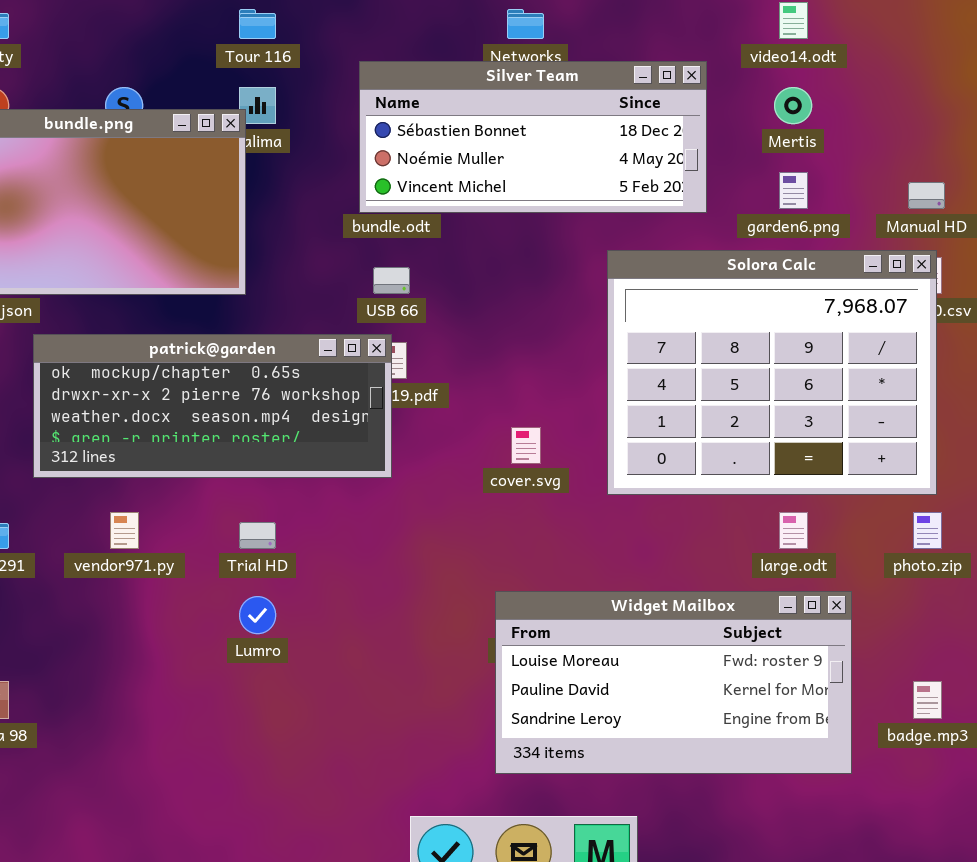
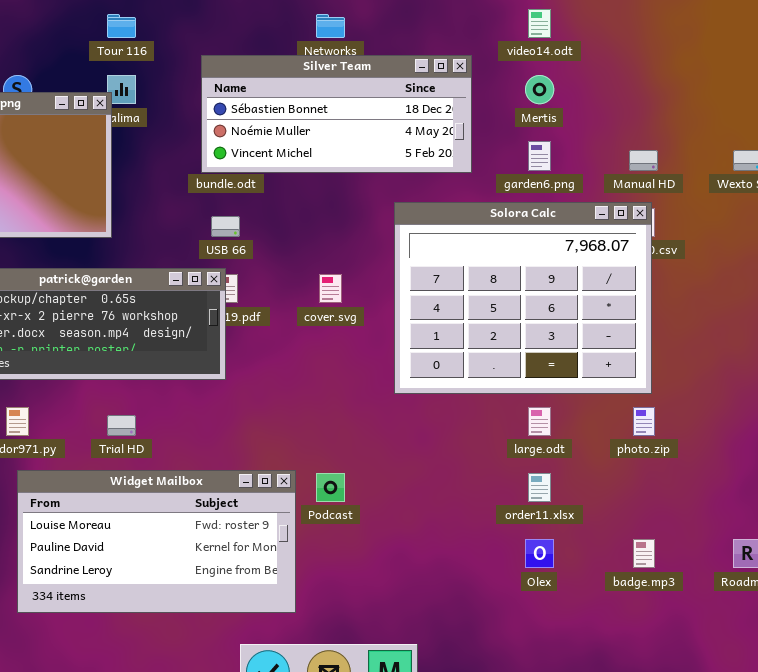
cover.svg: [511,427,541,464] -> [319,274,342,303], moved
Widget Mailbox: [495,591,852,774] -> [17,470,296,613], moved

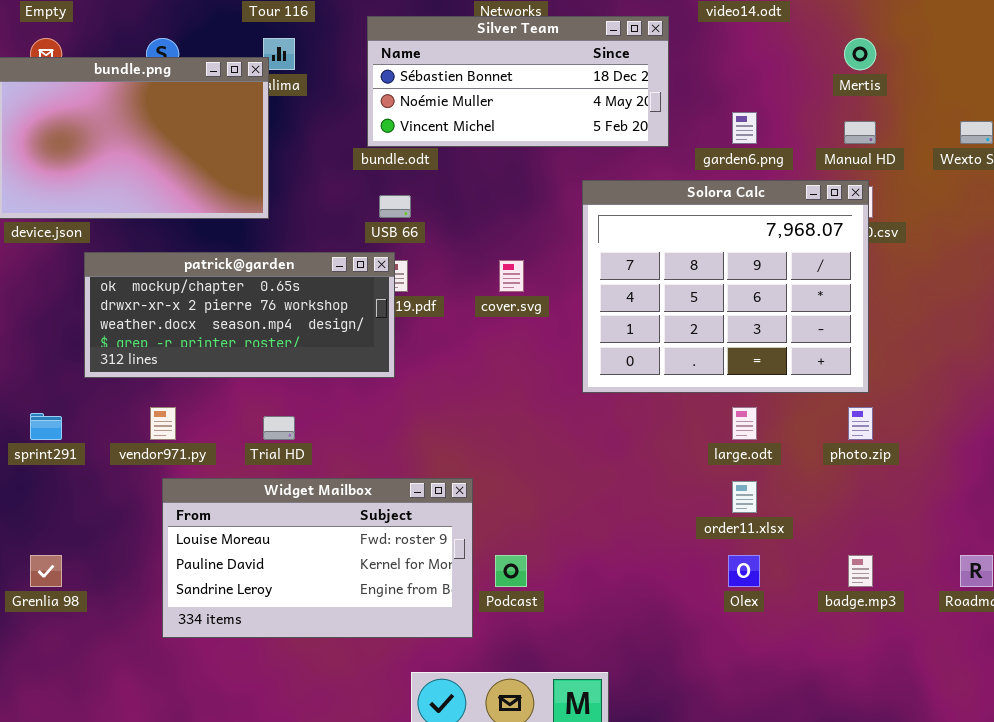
Mertis: [525,75,554,104] -> [844,38,876,70], moved
Podcast: [316,473,345,502] -> [495,555,527,587], moved

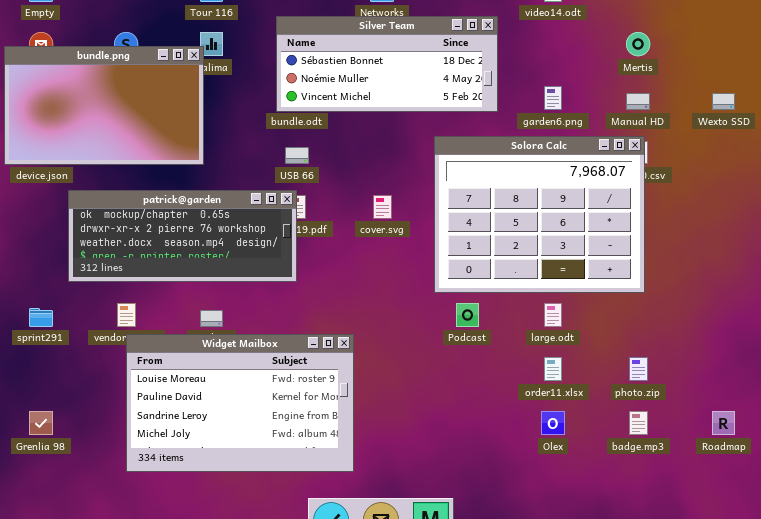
photo.zip: [848,407,873,440] -> [629,357,648,381], moved
Widget Mailbox: [162,478,473,638] -> [126,334,354,472], resized
Podcast: [495,555,527,587] -> [456,303,479,327], moved

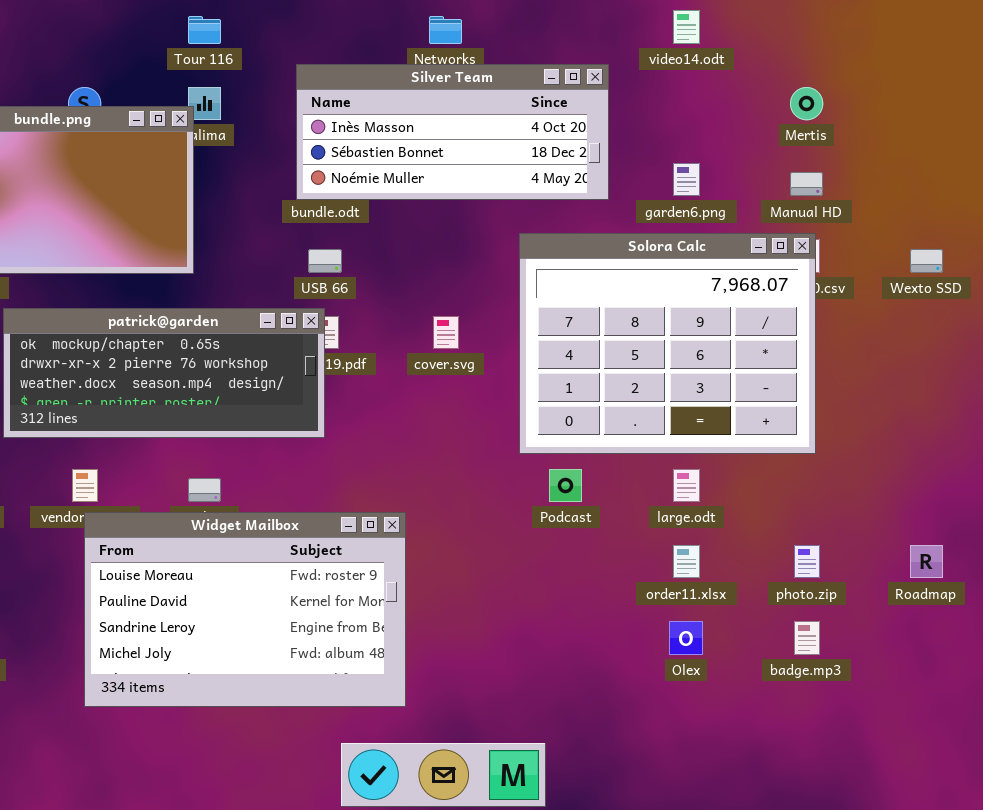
Silver Team: [276,16,498,112] -> [296,64,609,200], scrolled up 1 row
Wexto SSD: [712,93,735,110] -> [910,249,943,273], moved
Roadmap: [712,411,735,435] -> [910,545,943,578], moved

